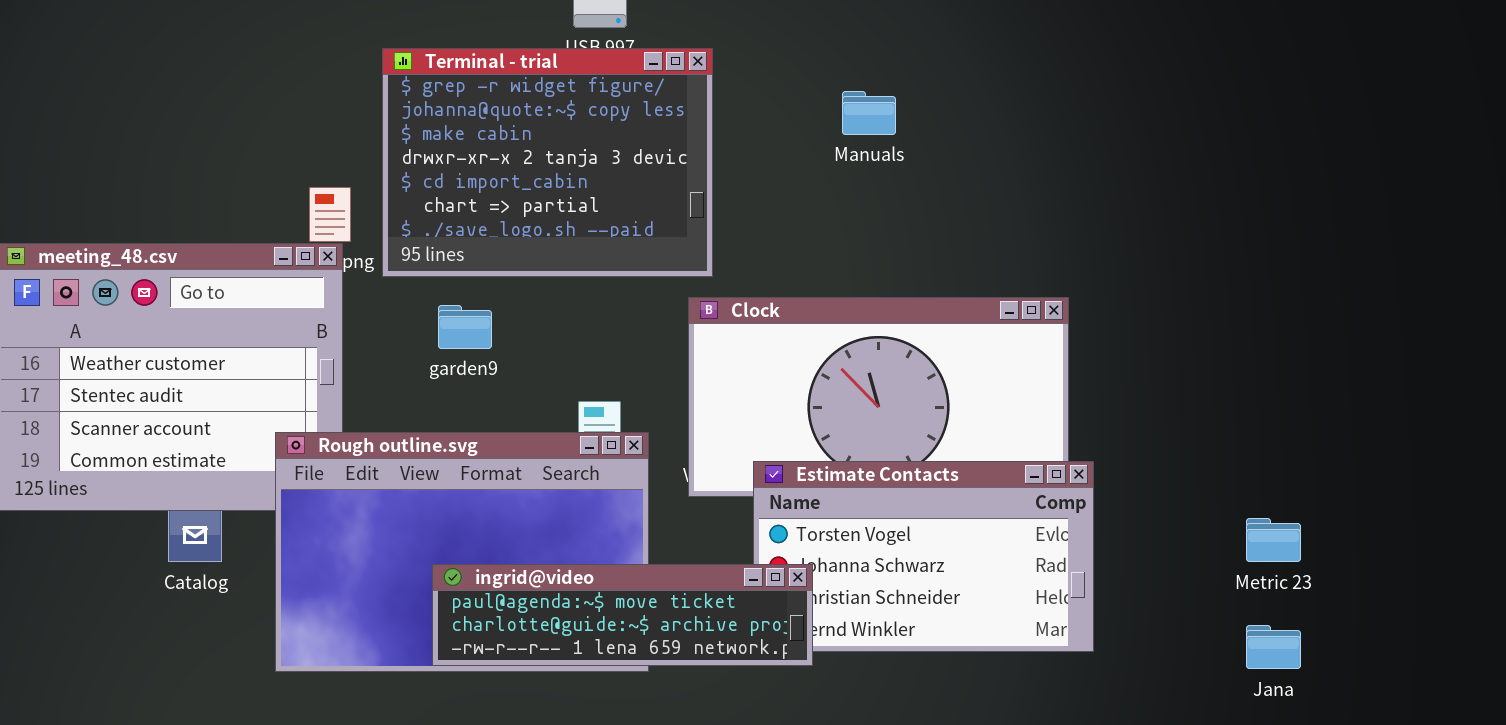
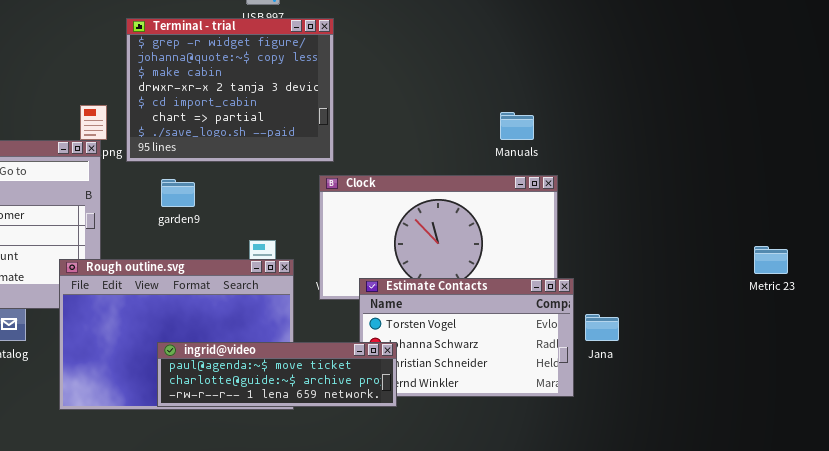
Manuals: [842,91,896,135] -> [500,112,534,140], moved
Metric 23: [1246,518,1301,562] -> [754,246,788,274], moved
Jana: [1246,625,1301,669] -> [585,314,619,341], moved

